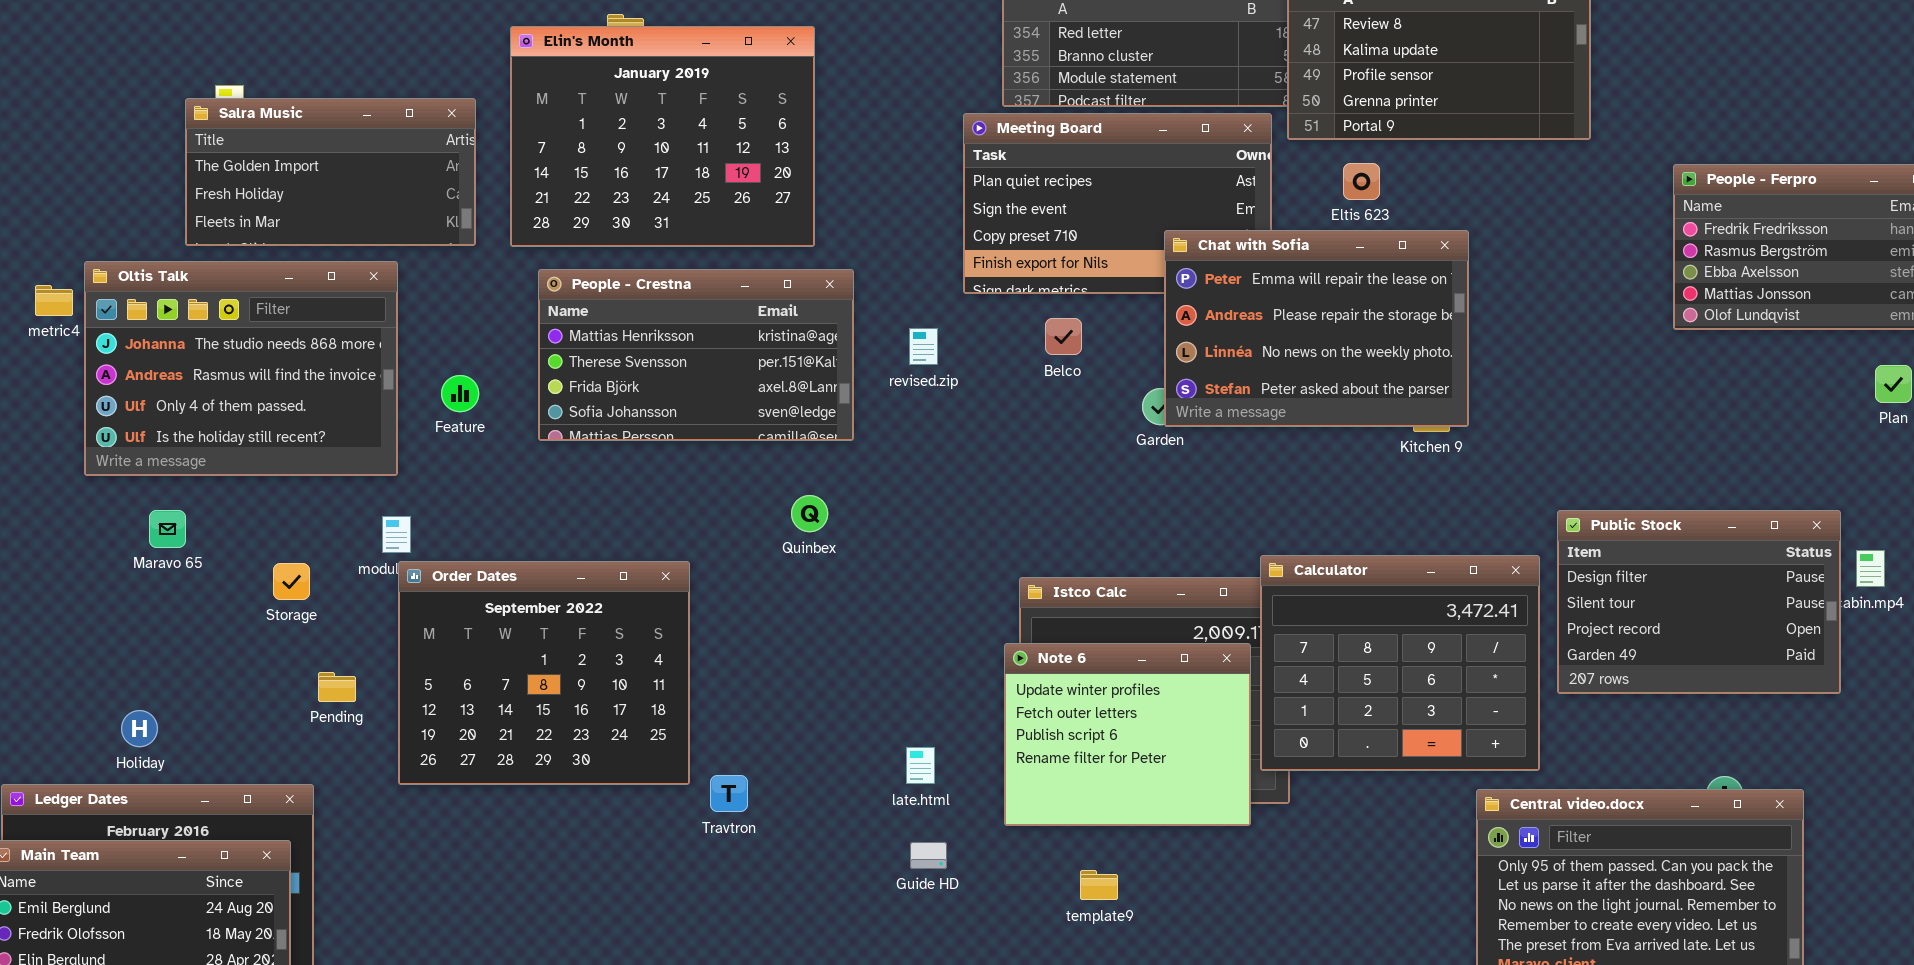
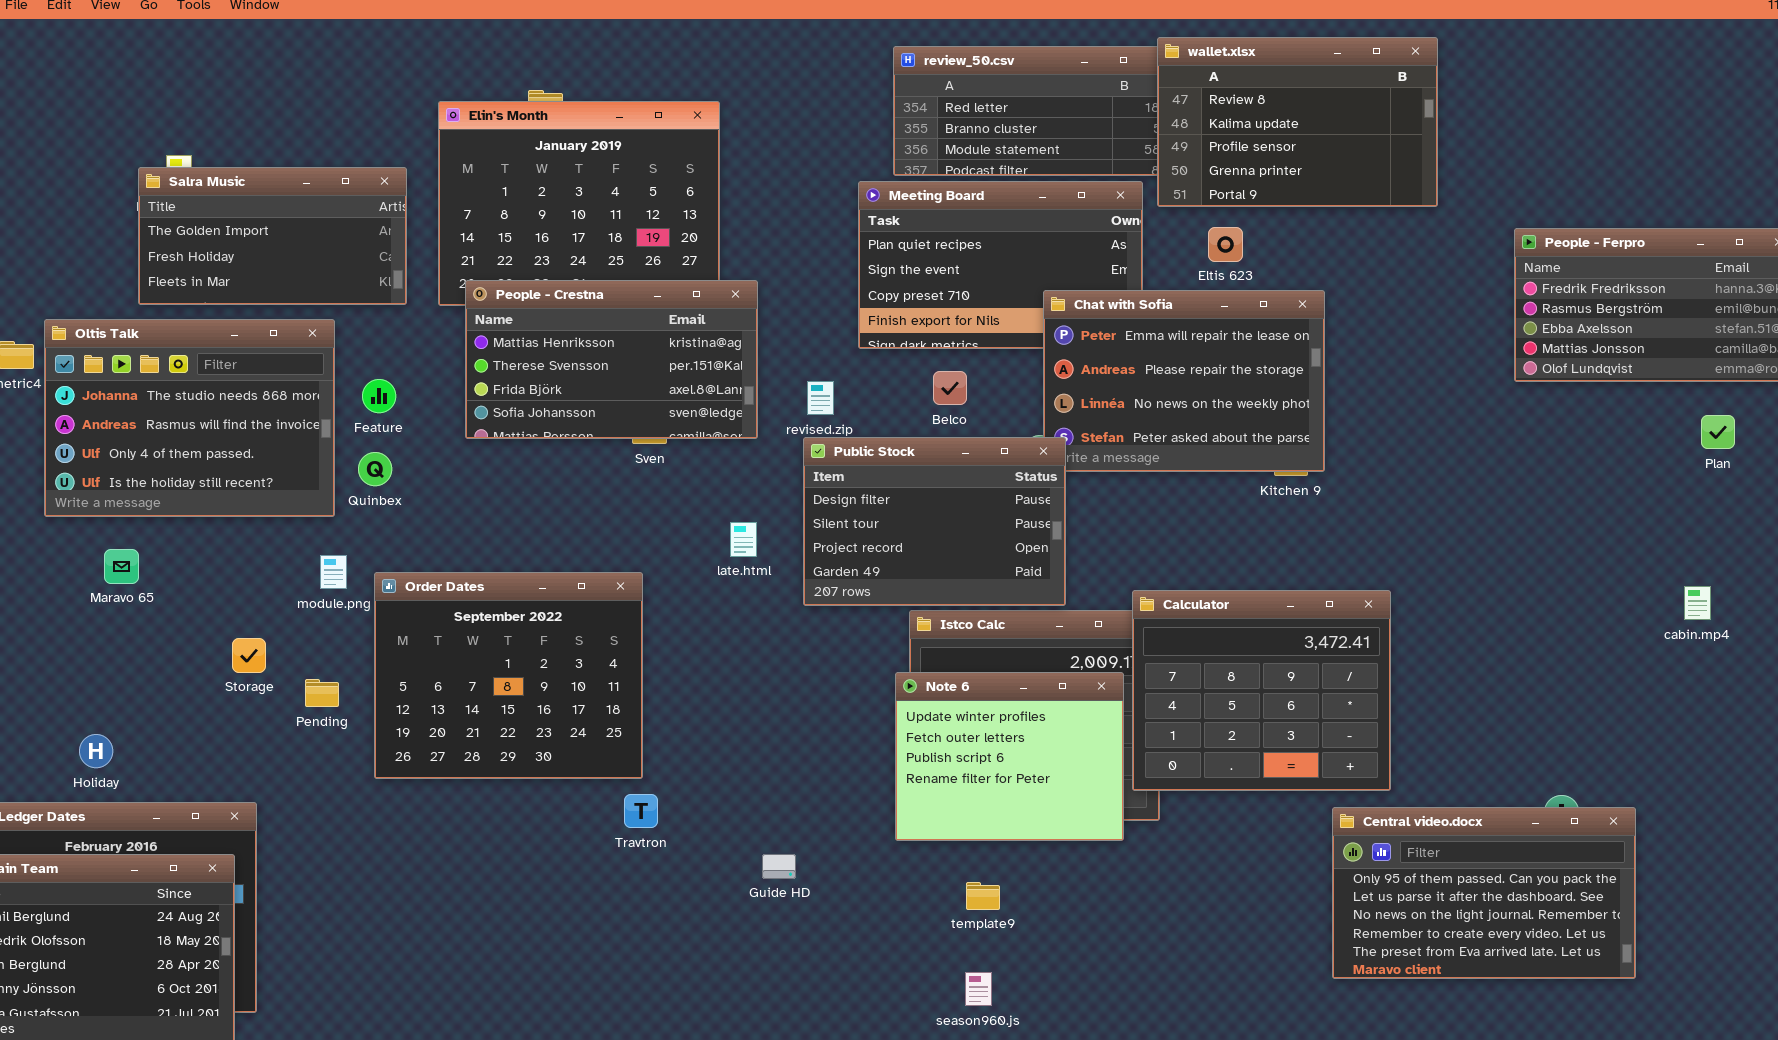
People - Crestna: [538,269,854,441] -> [465,280,758,439], moved
Feature: [441,375,479,412] -> [362,379,396,413], moved
Quinbex: [791,495,828,532] -> [358,452,392,486], moved
Public Stock: [1557,510,1841,694] -> [803,437,1066,606], moved
Order Dates: [398,561,690,785] -> [374,572,643,779], moved
Storage: [273,563,310,600] -> [232,638,266,673], moved
Pending: [318,672,356,702] -> [305,679,339,707], moved
late.html: [906,747,935,784] -> [730,522,757,557], moved
Guide HD: [910,842,947,869] -> [762,854,796,879], moved

